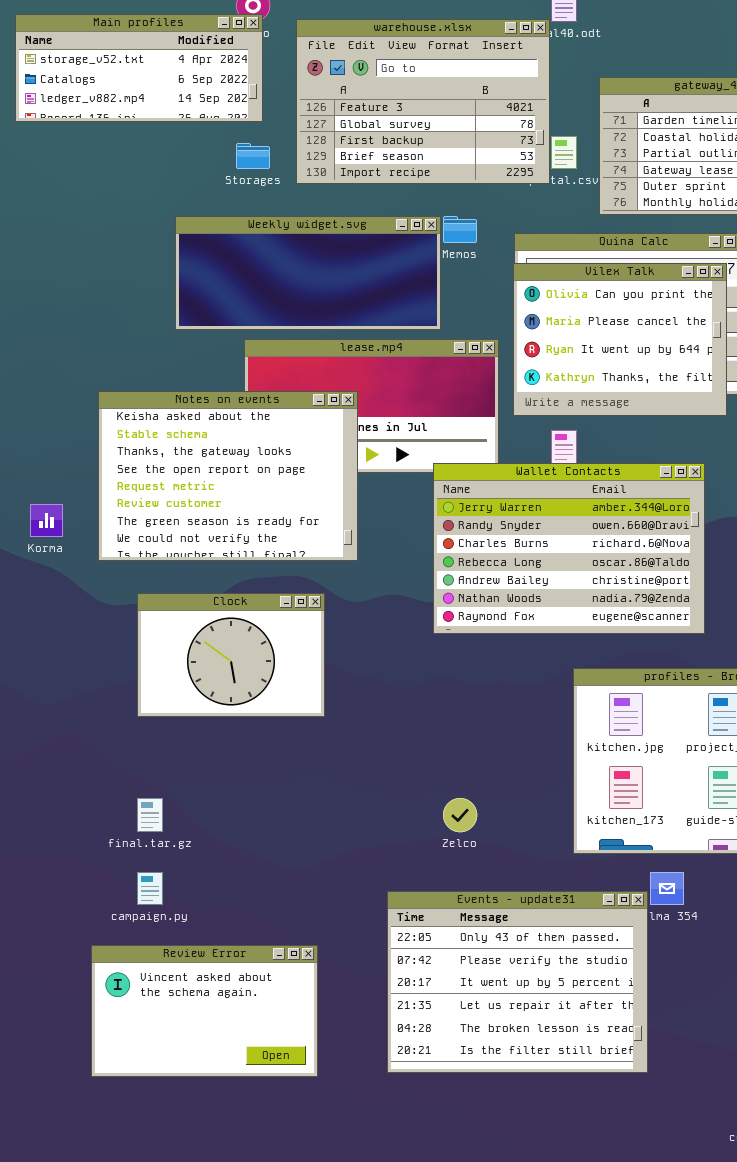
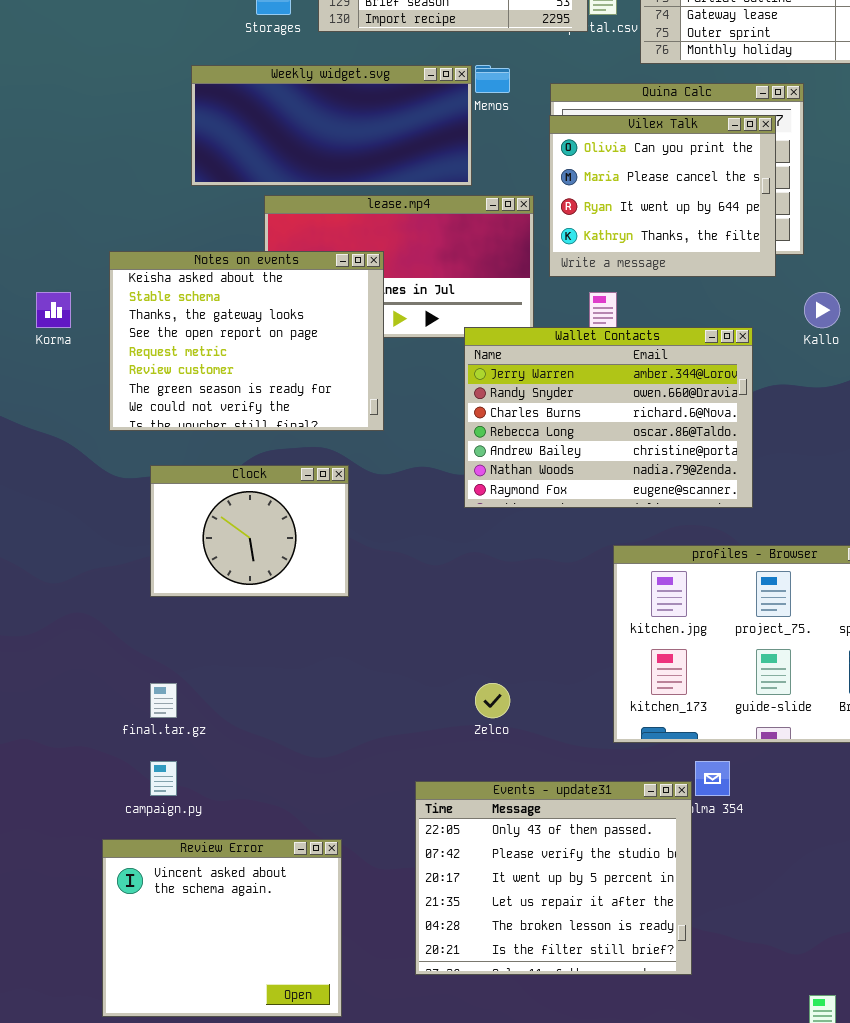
Korma: [30,504,63,537] -> [36,292,71,328], moved
Review Error: [91,945,318,1077] -> [102,839,342,1017], resized

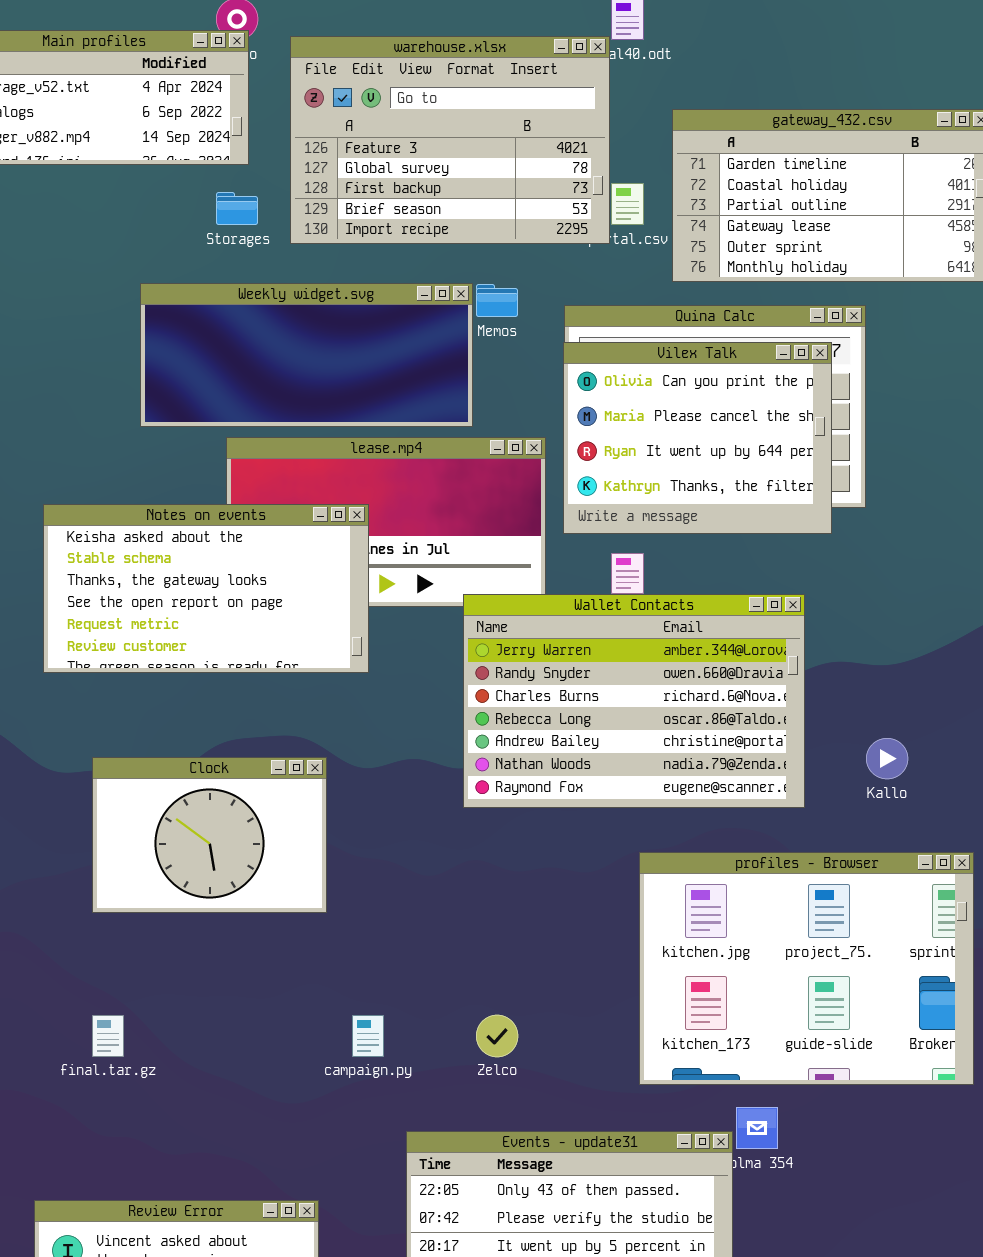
Notes on events: [109,251,384,431] -> [43,504,369,673], resized
Kallo: [804,292,840,328] -> [866,738,908,779], moved
campaign.py: [150,761,177,796] -> [352,1015,384,1057], moved

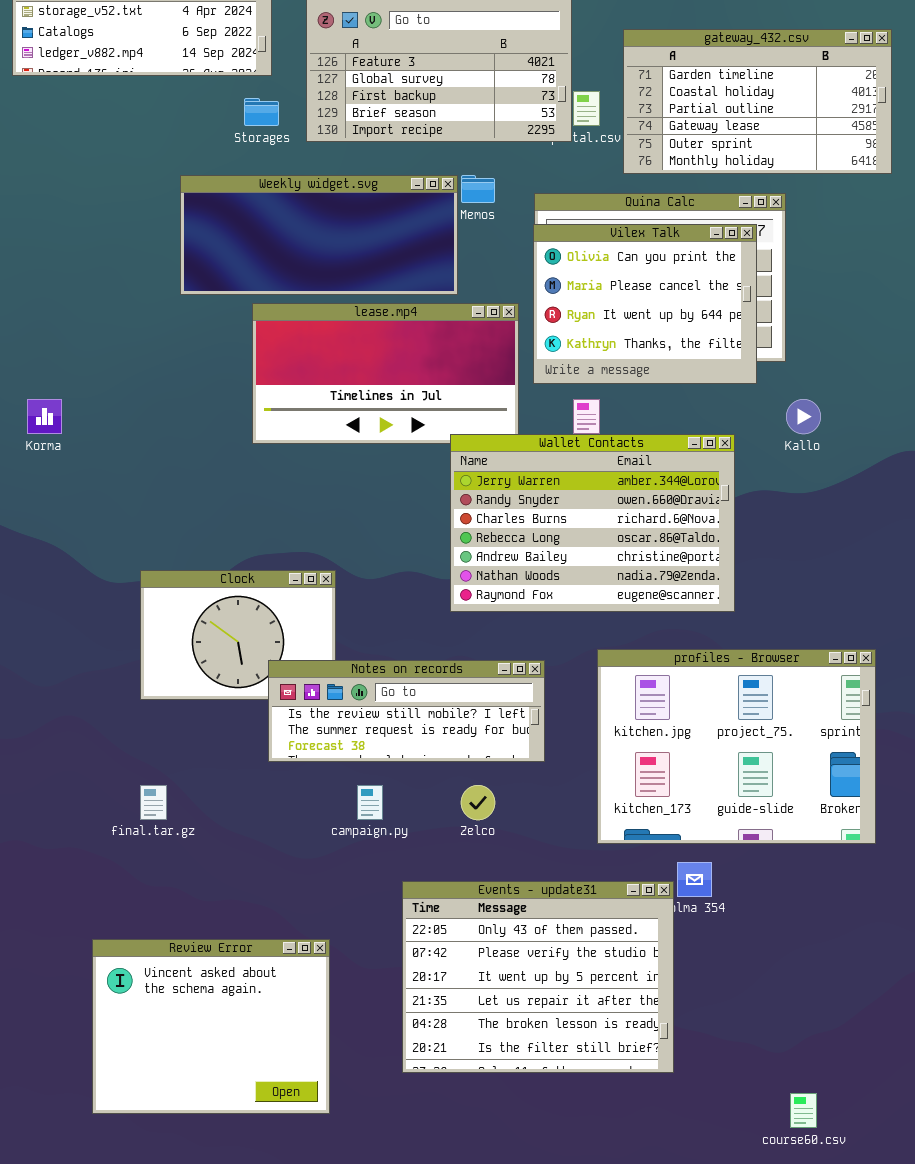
Notes on events: [43,504,369,673] -> none, closed
Kallo: [866,738,908,779] -> [786,399,821,434], moved
Notes on records: none -> [268,660,545,762], opened

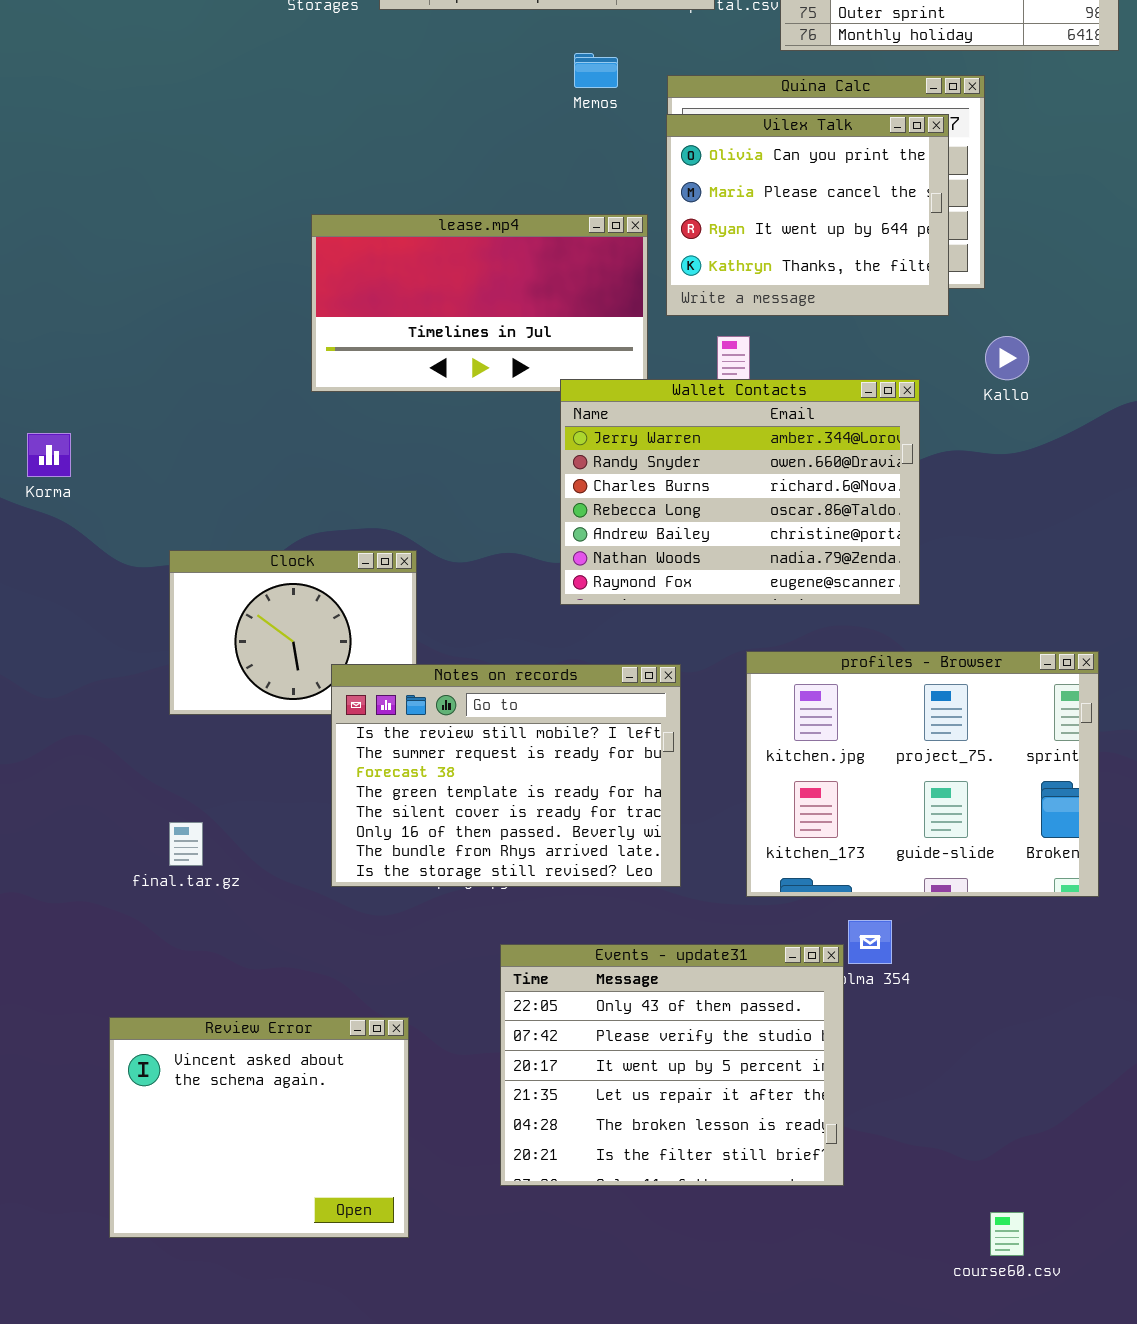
Weekly widget.svg: [180,175,458,295] -> none, closed
Korma: [27,399,62,434] -> [27,433,71,477], moved
Notes on records: [268,660,545,762] -> [331,664,681,887], resized

